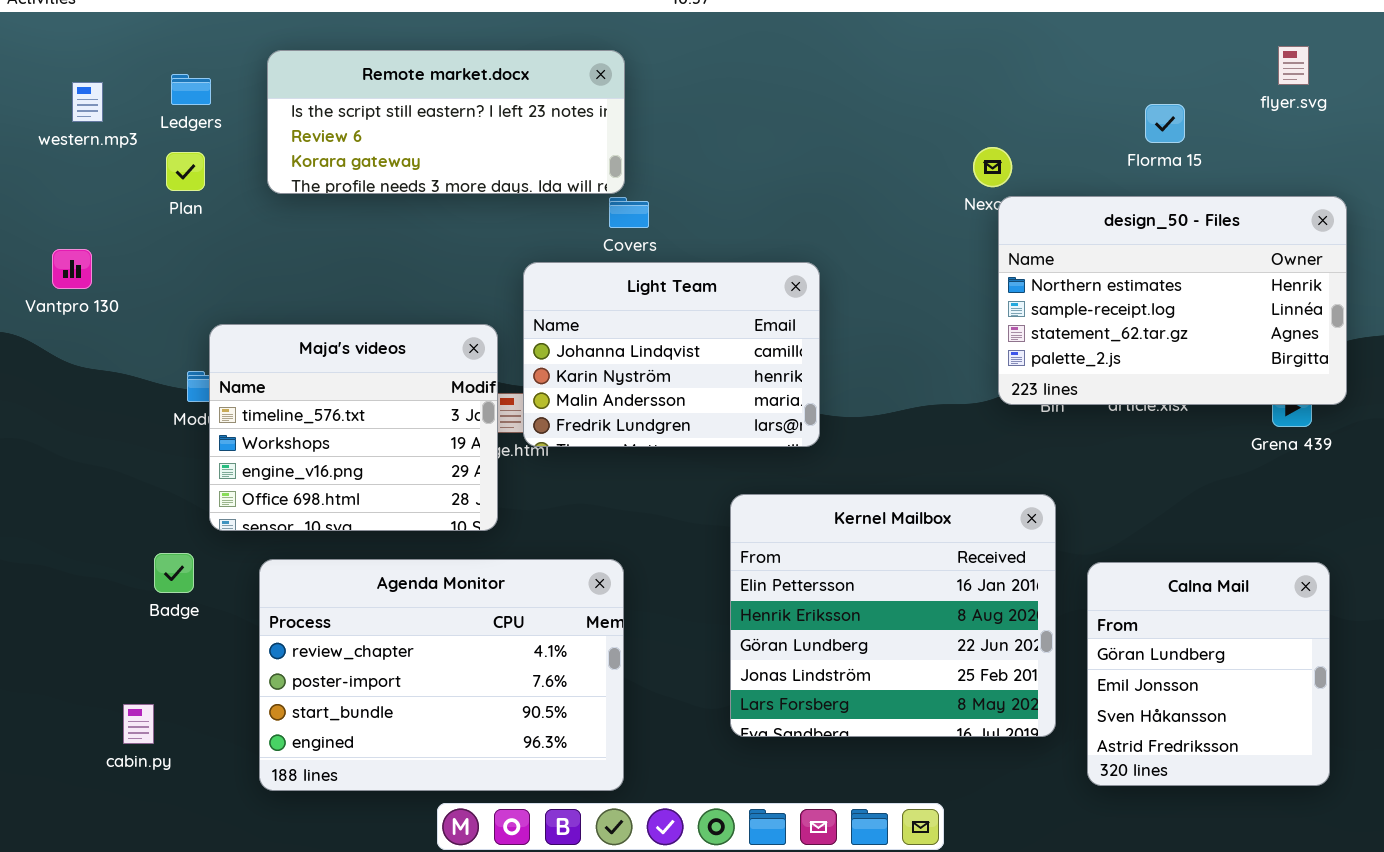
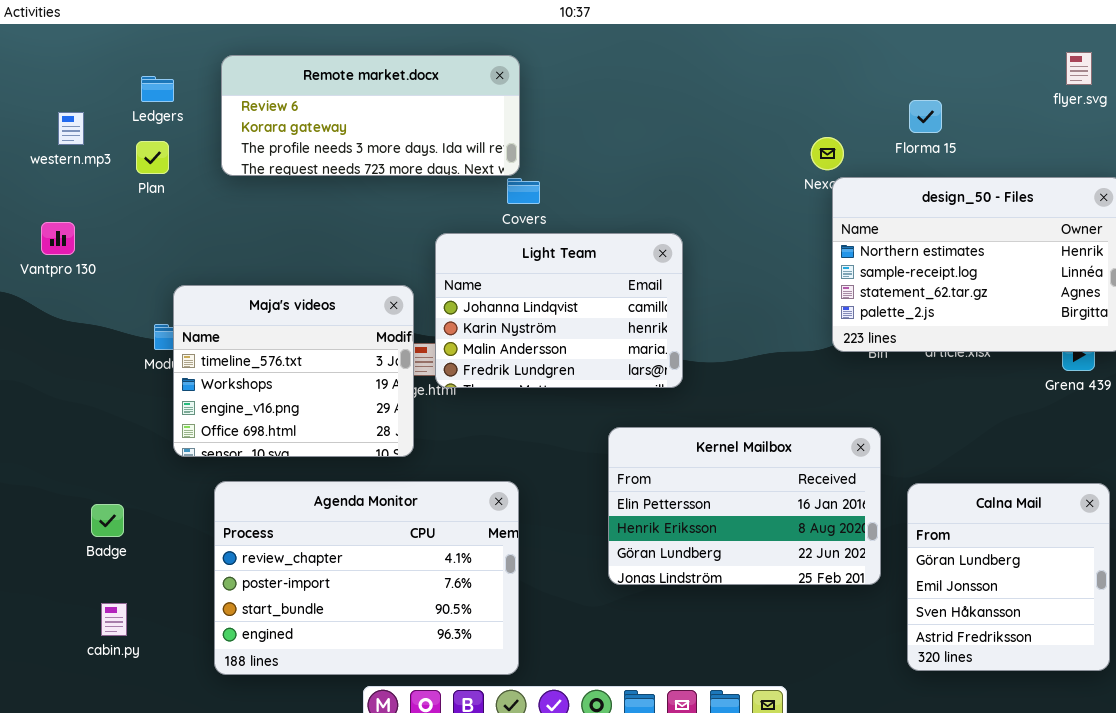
Remote market.docx: [267,50,625,194] -> [221,55,520,176], scrolled down 1 row
western.mp3: [72,82,103,122] -> [58,112,84,145], moved
Florma 15: [1145,104,1185,143] -> [909,100,942,133], moved
Kernel Mailbox: [730,494,1056,737] -> [608,427,881,585], resized
Badge: [154,553,194,593] -> [91,504,124,537], moved

